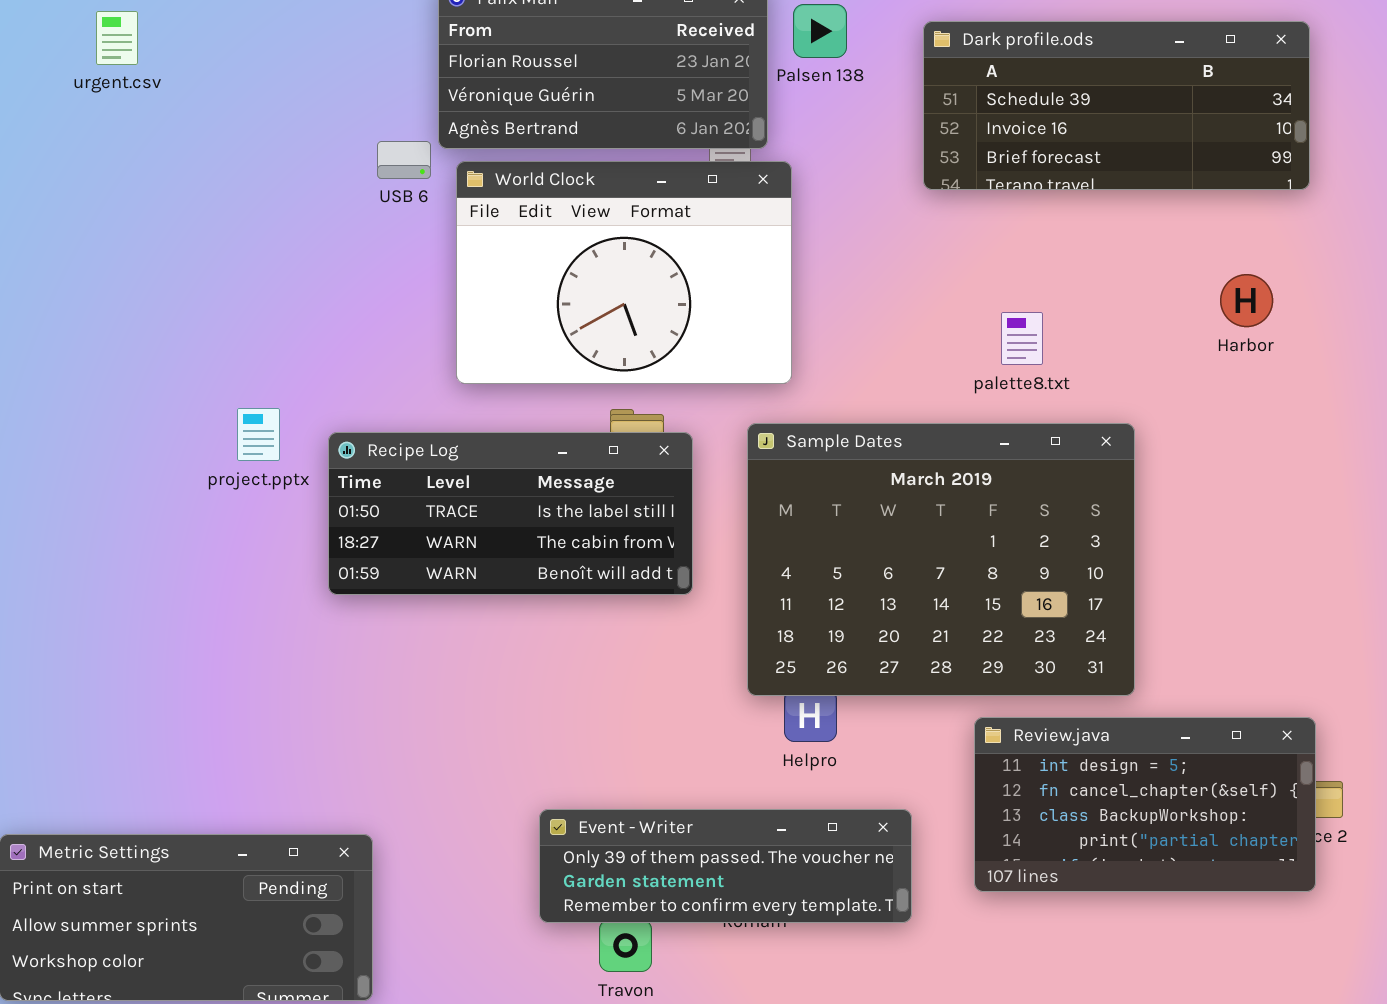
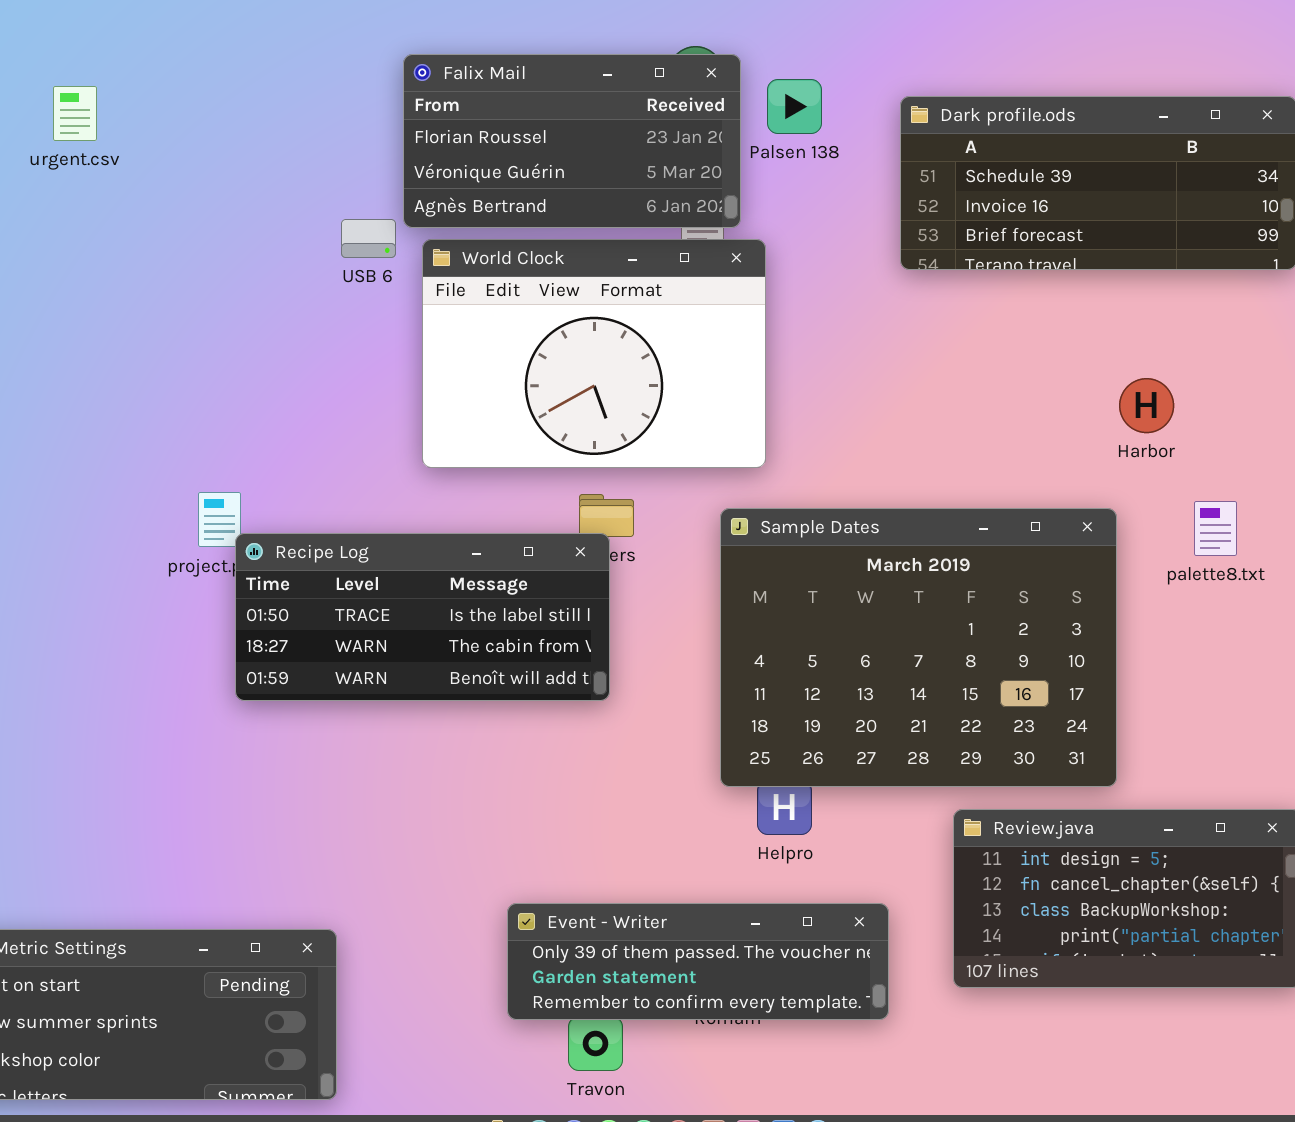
Harbor: [1220,274,1273,327] -> [1119,378,1174,433], moved
palette8.txt: [1001,312,1043,365] -> [1194,501,1237,556], moved
Recipe Log: [328,432,693,595] -> [235,533,610,701], moved

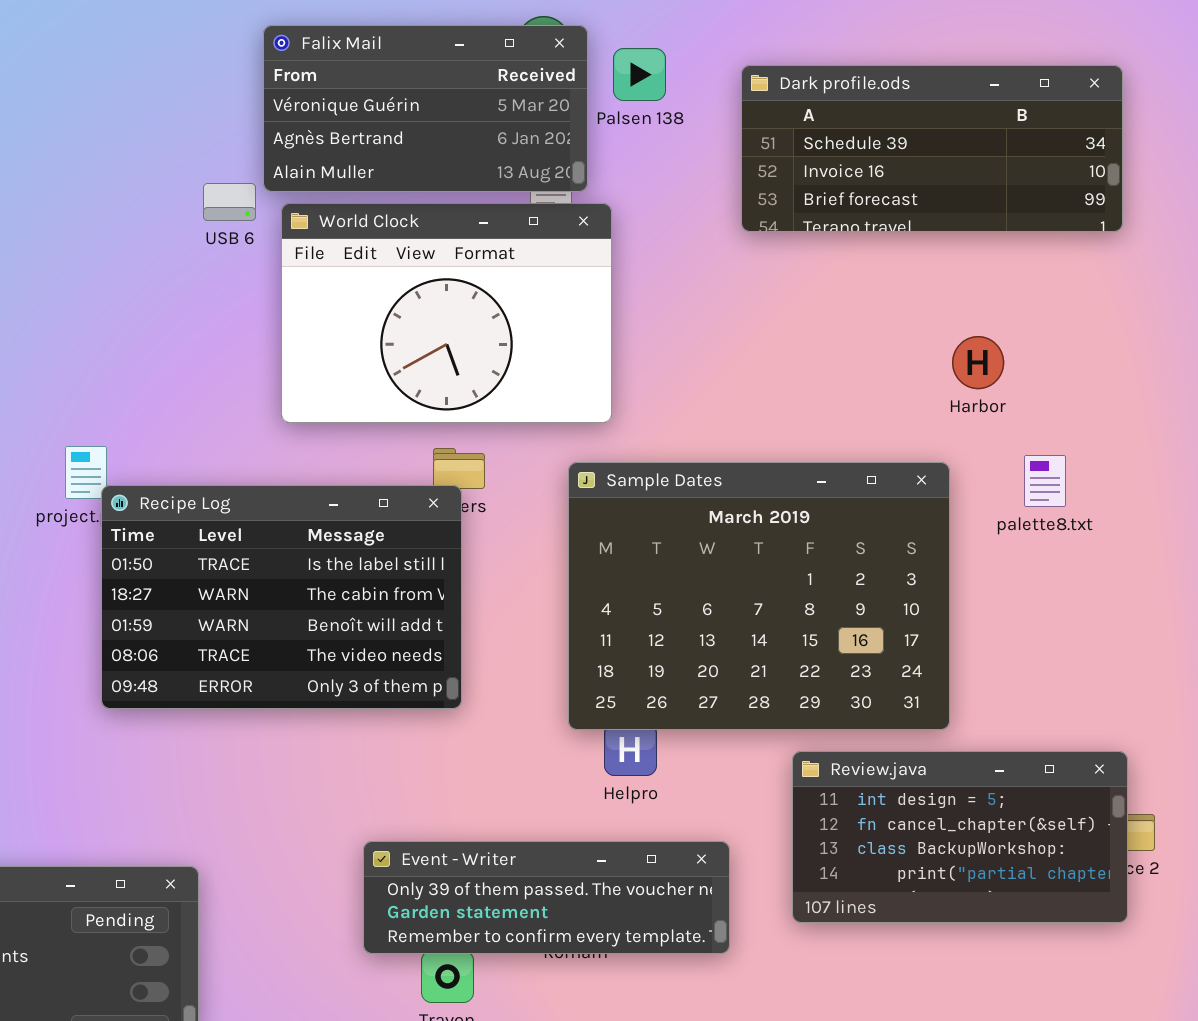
Falix Mail: [403,54,741,228] -> [263,25,588,192], scrolled down 1 row
Recipe Log: [235,533,610,701] -> [101,485,462,709], resized

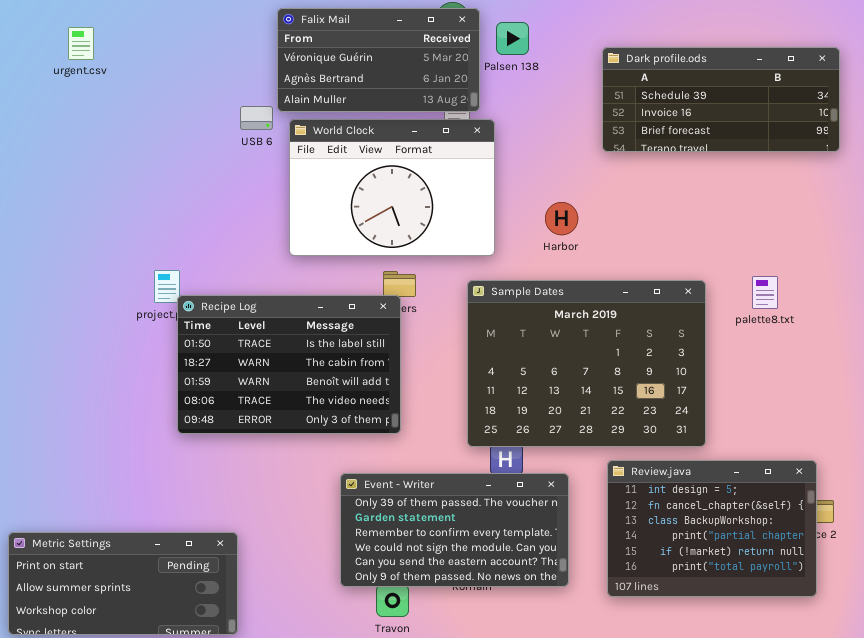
Dark profile.ods: [741,65,1123,232] -> [602,47,840,152], moved
Harbor: [952,336,1004,389] -> [545,202,578,235], moved
Review.java: [792,751,1128,923] -> [607,460,817,597], resized
Event - Writer: [363,841,730,954] -> [340,473,569,587], resized

